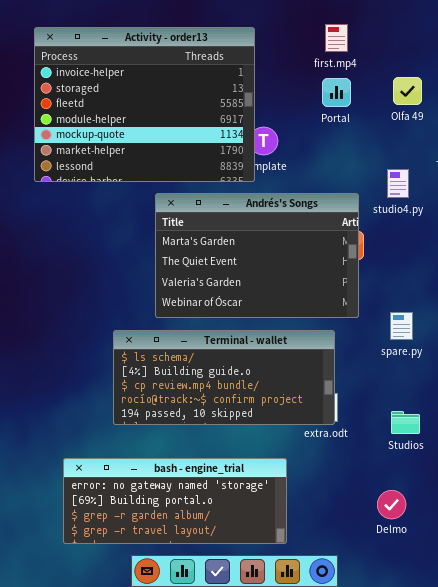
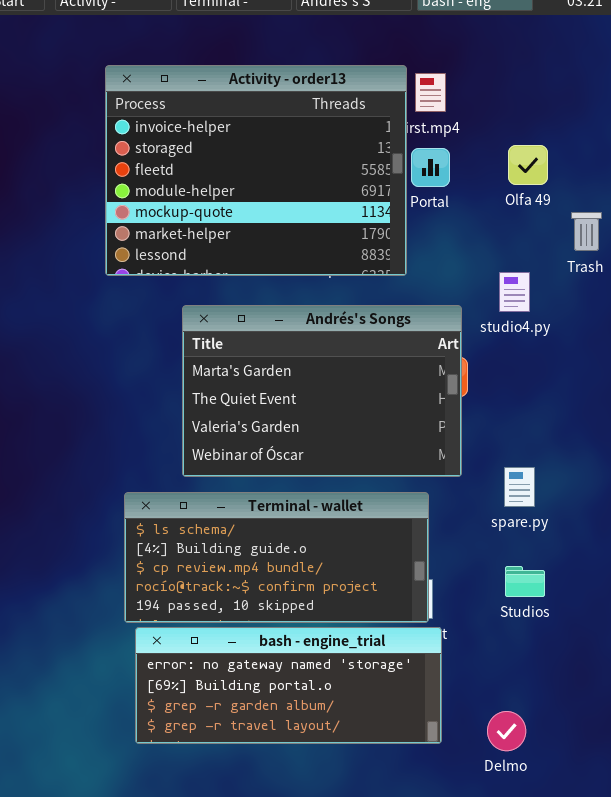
Activity - order13: [34,27,255,182] -> [105,65,407,276], moved
Studios: [391,411,420,434] -> [505,566,545,597], moved
bash - engine_trial: [63,458,287,544] -> [135,627,442,744], moved

